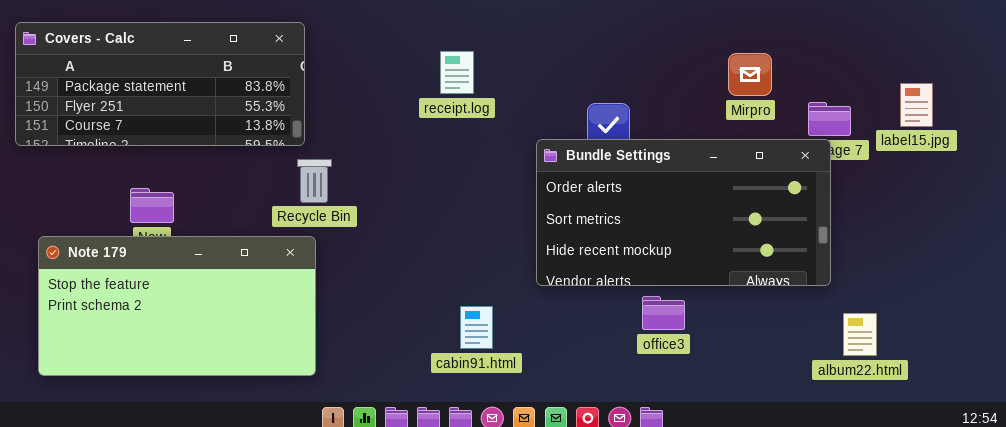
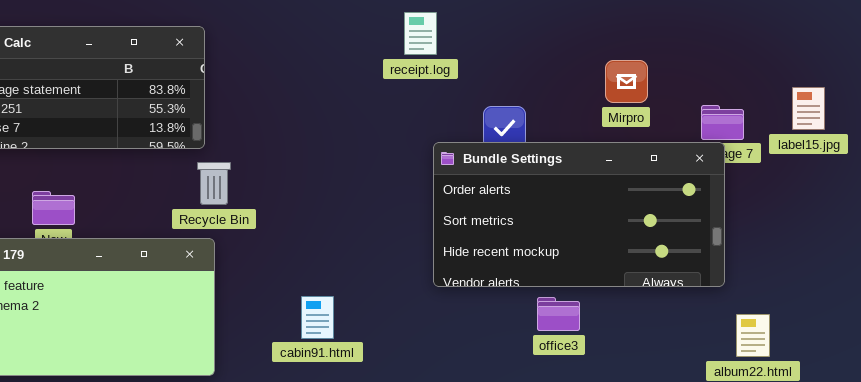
receipt.log: [440,51,474,94] -> [404,12,437,55], moved
Mirpro: [728,53,772,96] -> [605,60,648,103], moved
cabin91.html: [460,306,493,349] -> [301,296,334,339], moved

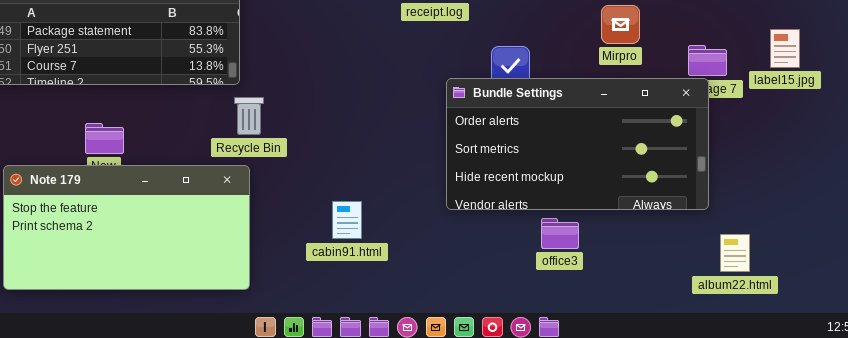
cabin91.html: [301,296,334,339] -> [332,201,362,239], moved

